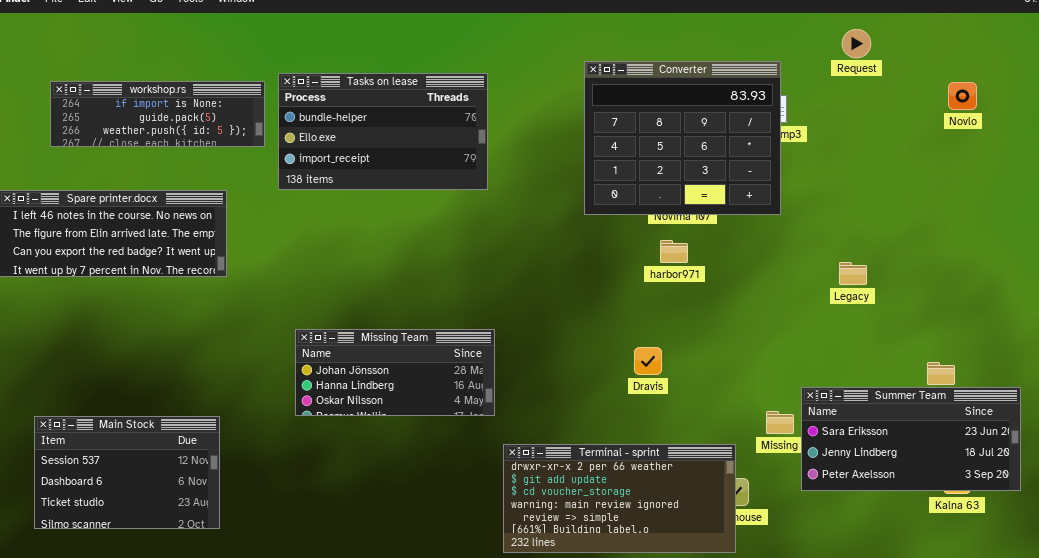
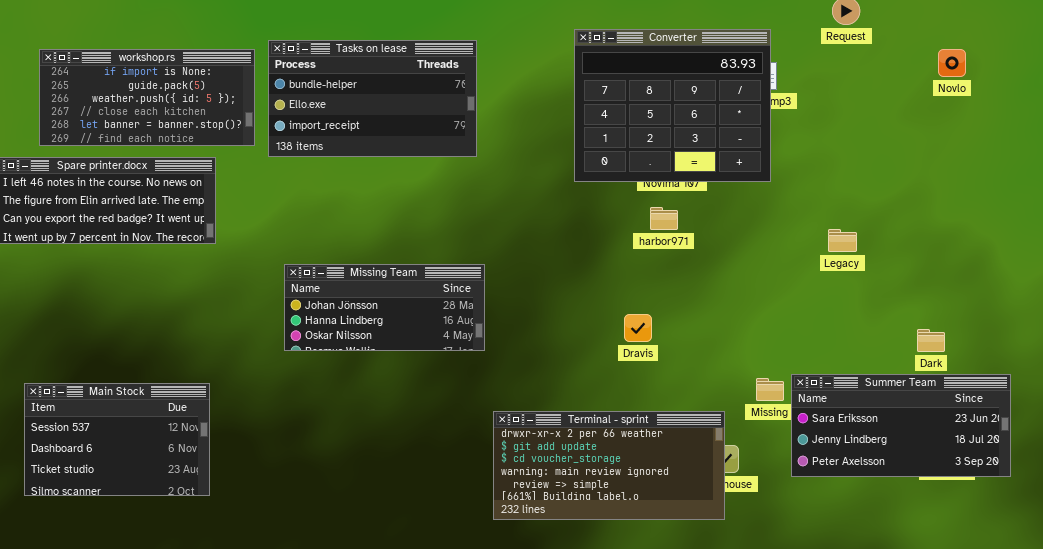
workshop.rs: [50,81,265,147] -> [39,49,255,146], resized
Missing Team: [295,329,495,416] -> [284,264,485,351], moved
Summer Team: [801,387,1021,491] -> [791,374,1011,477], moved

